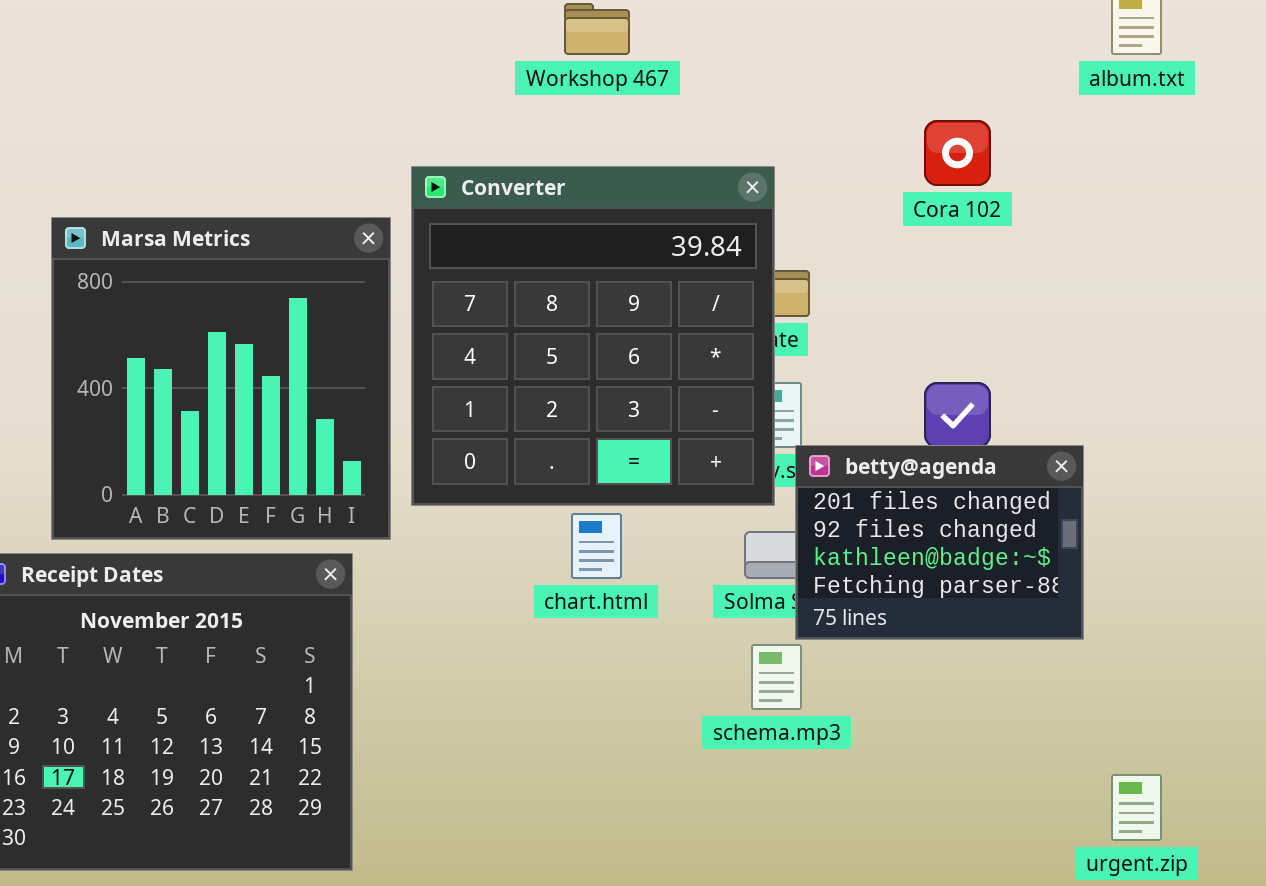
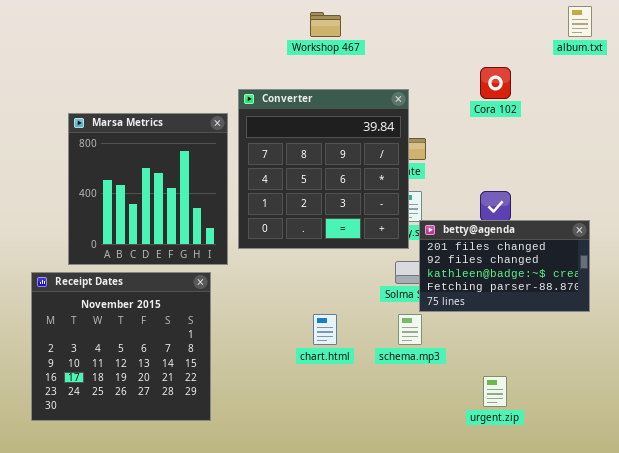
betty@agenda: [795,445,1084,640] -> [419,220,590,312], resized
chart.html: [571,513,622,579] -> [313,314,337,345], moved
urgent.zip: [1111,774,1162,841] -> [483,376,507,407], moved

